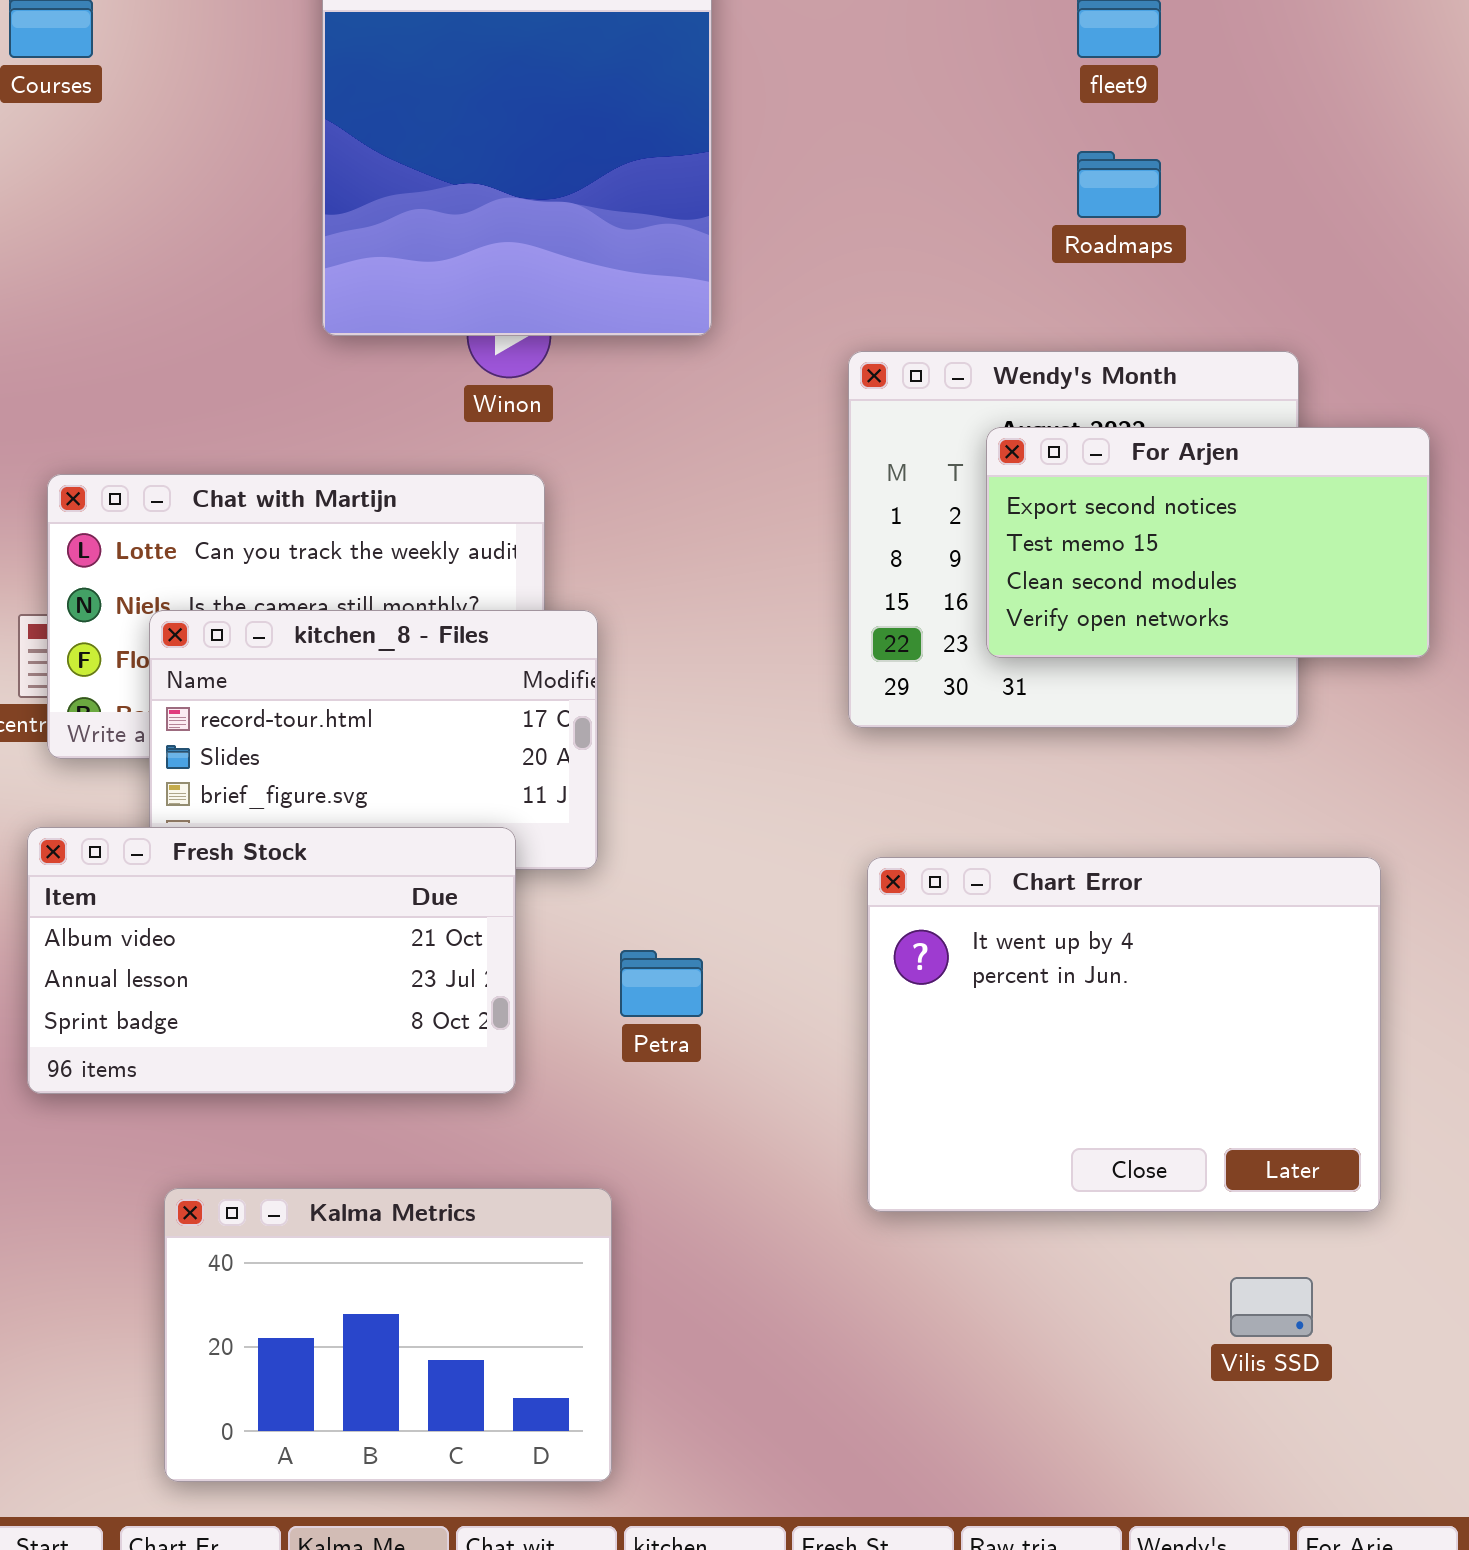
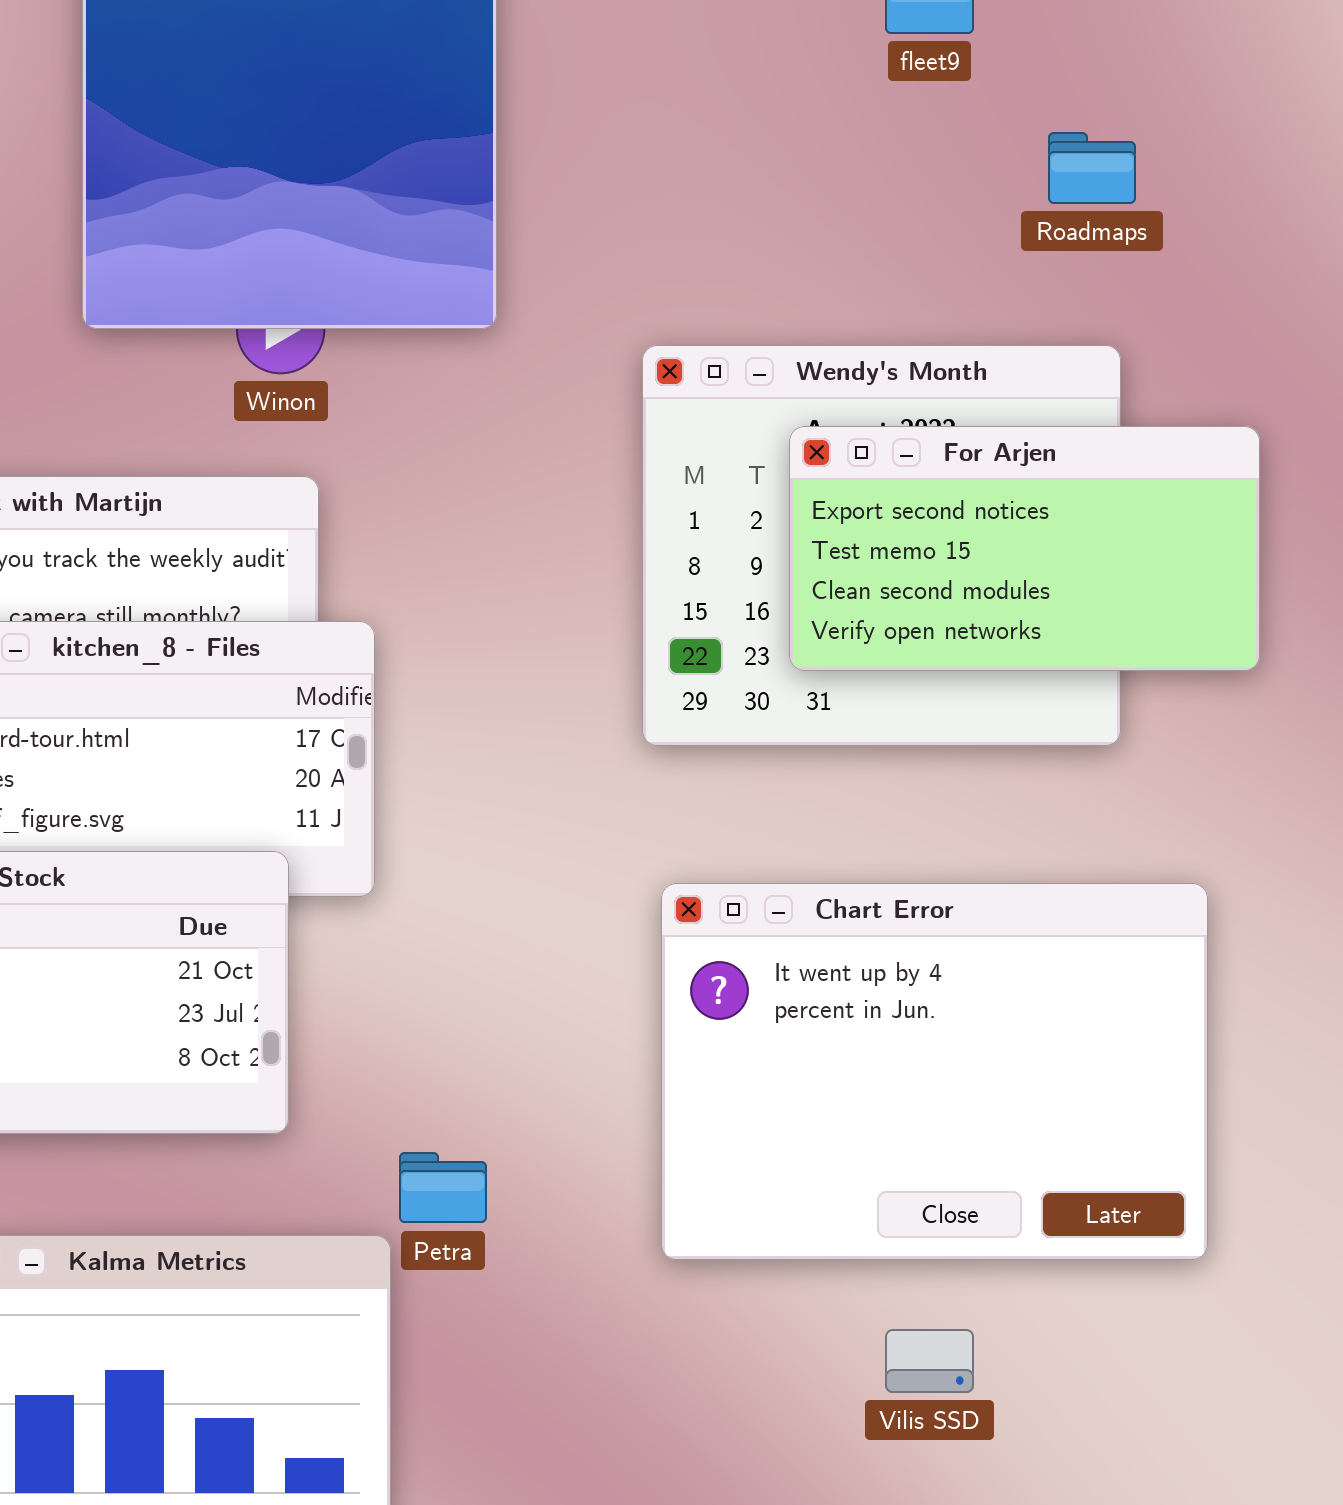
Roadmaps: [1077,151,1161,218] -> [1048,132,1136,204], moved
Petra: [620,950,703,1017] -> [399,1152,487,1223], moved
Vilis SSD: [1230,1277,1313,1337] -> [885,1329,974,1393], moved

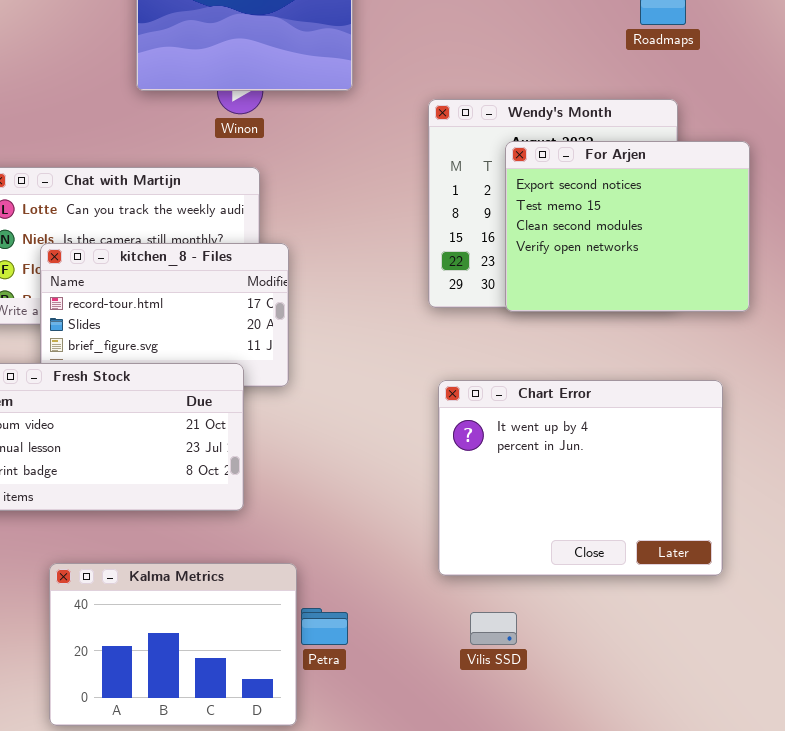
For Arjen: [789,426,1260,671] -> [505,141,750,312], resized
Petra: [399,1152,487,1223] -> [301,608,348,645], moved
Vilis SSD: [885,1329,974,1393] -> [470,612,517,645], moved

